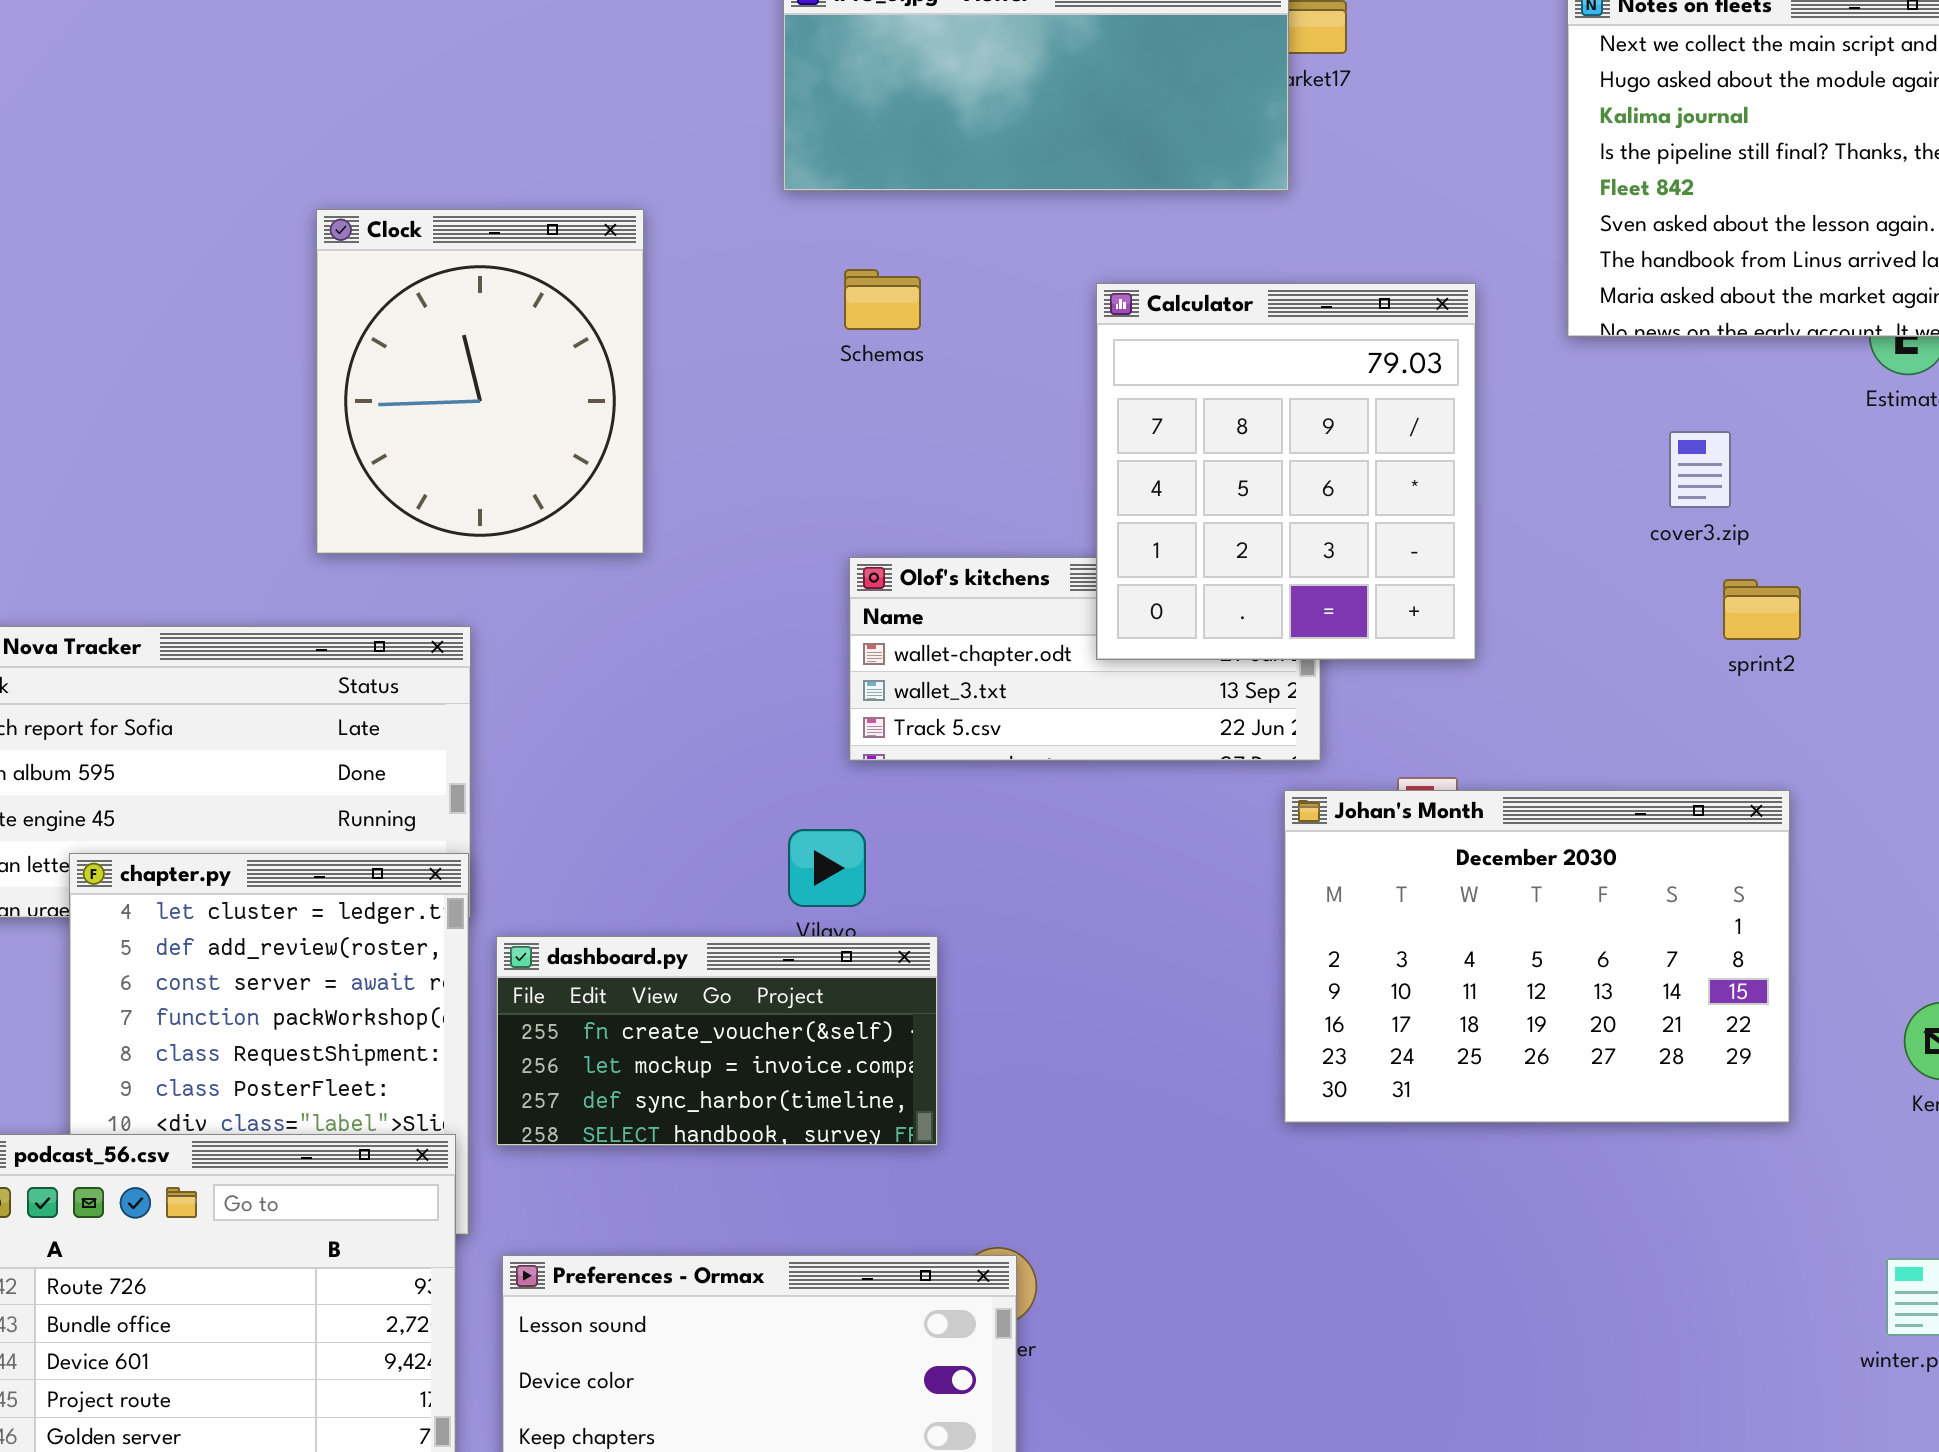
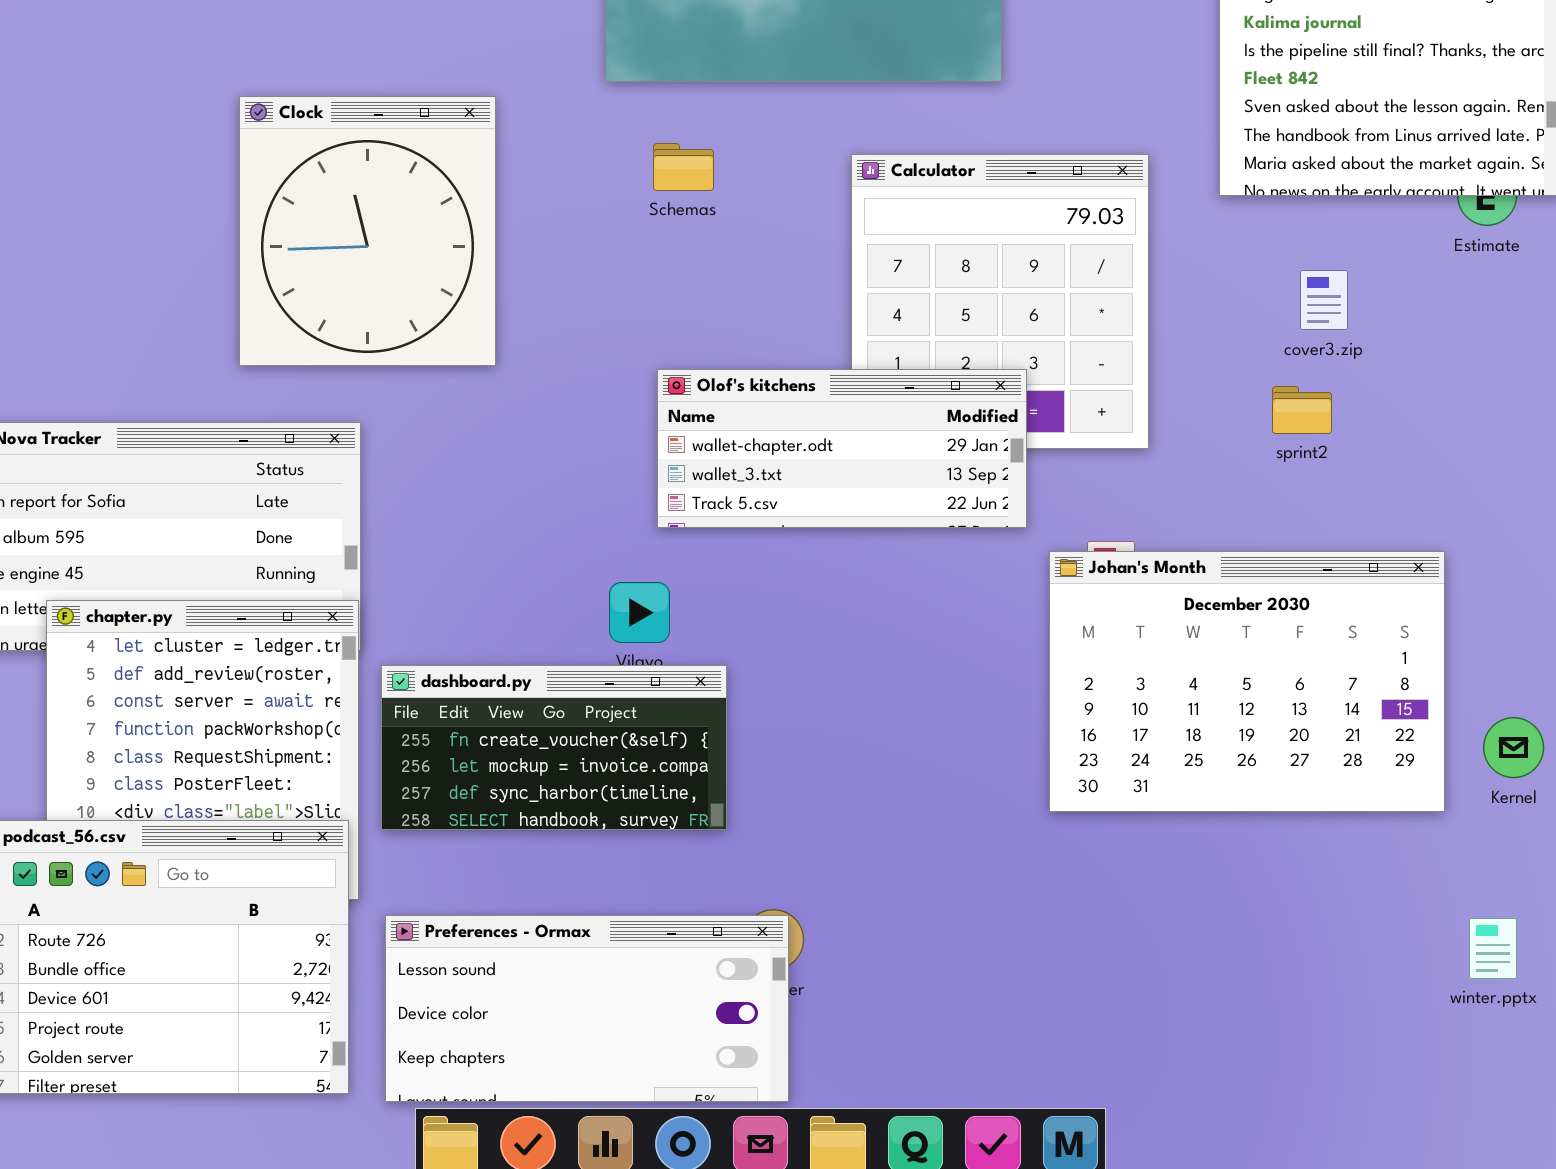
Olof's kitchens: [849,557,1321,761] -> [657,369,1027,528], raised
sprint2: [1723,579,1801,640] -> [1272,386,1332,434], moved
Johan's Month: [1284,790,1790,1123] -> [1049,551,1445,812], moved

